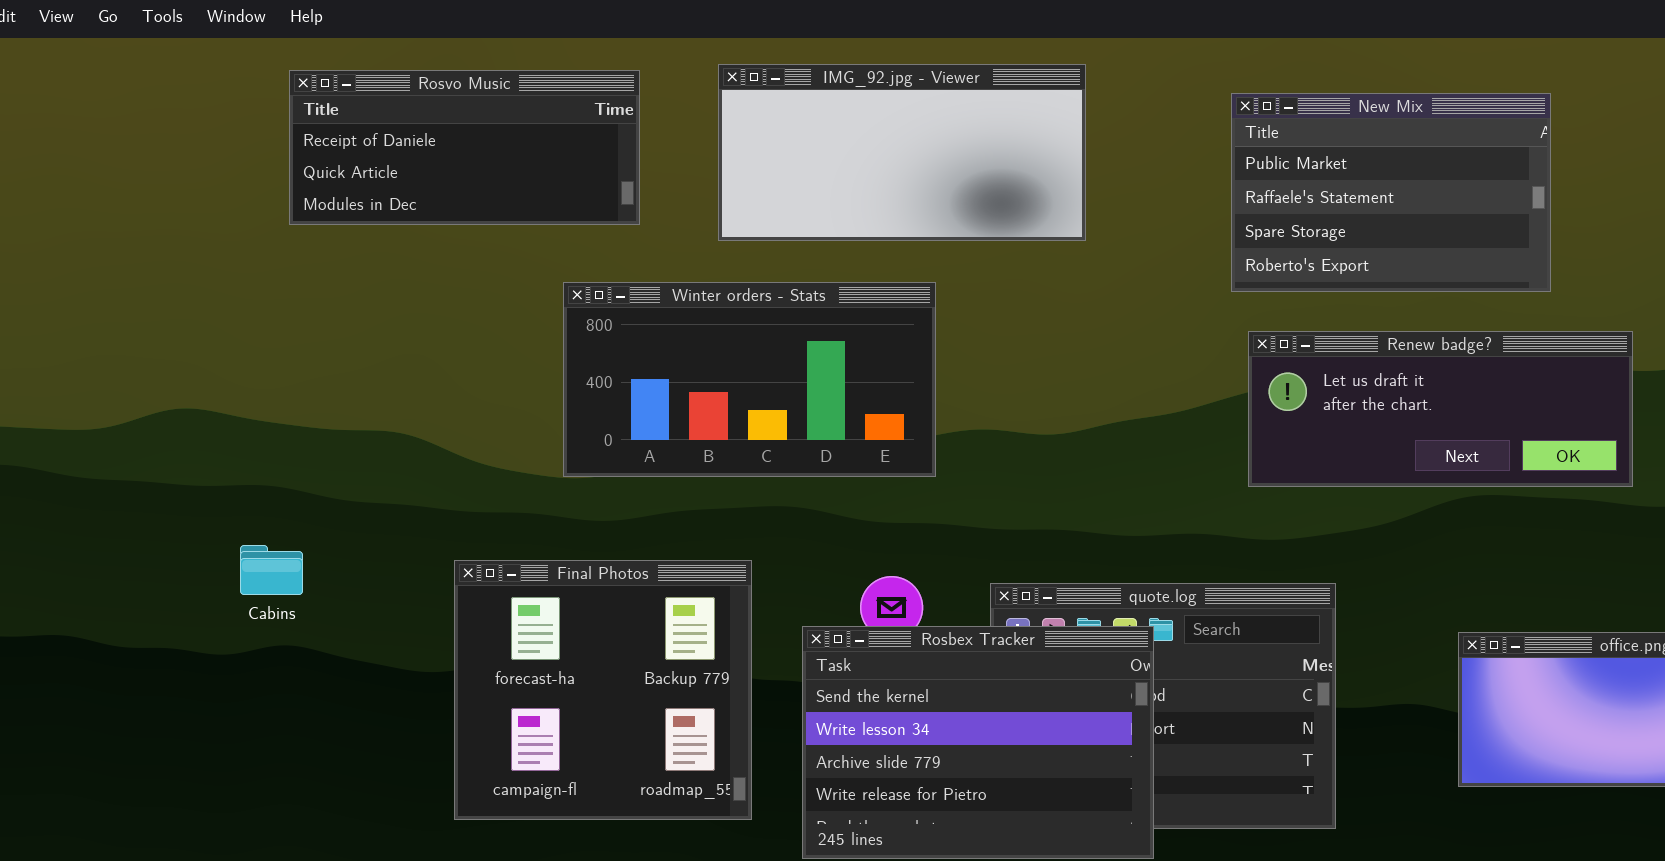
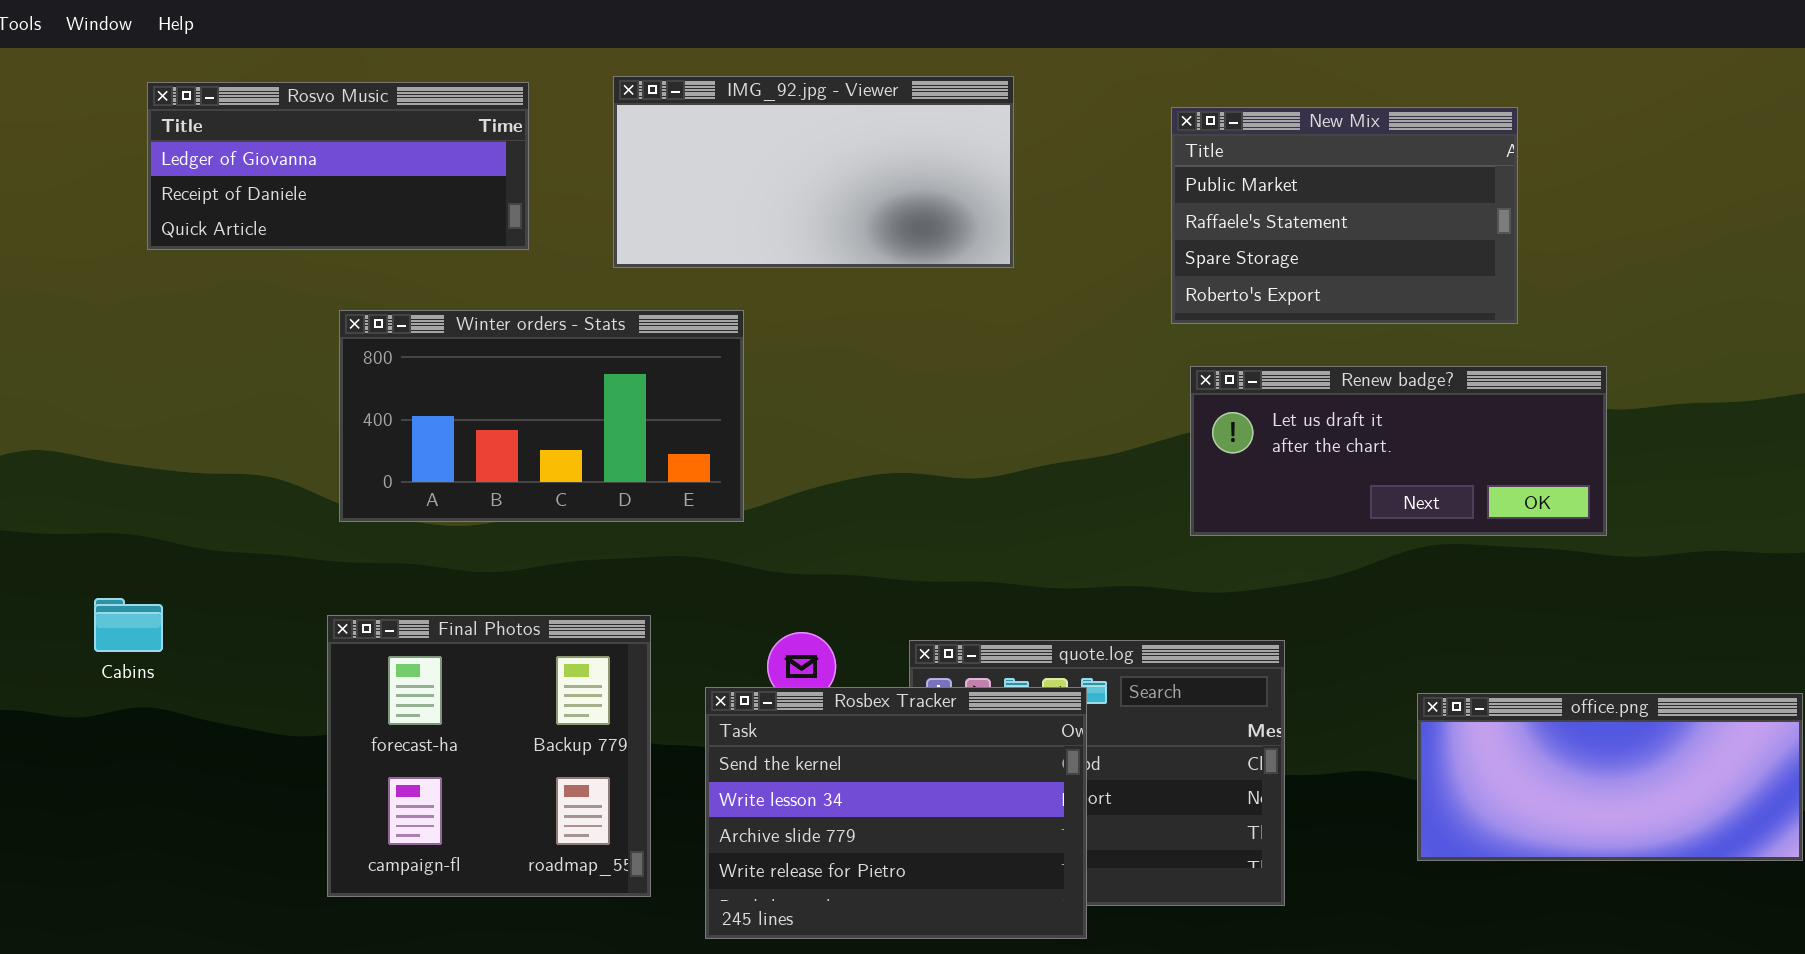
Rosvo Music: [289,70,640,225] -> [147,82,529,250], scrolled up 1 row
Winter orders - Stats: [563,282,936,477] -> [339,310,744,522], moved

